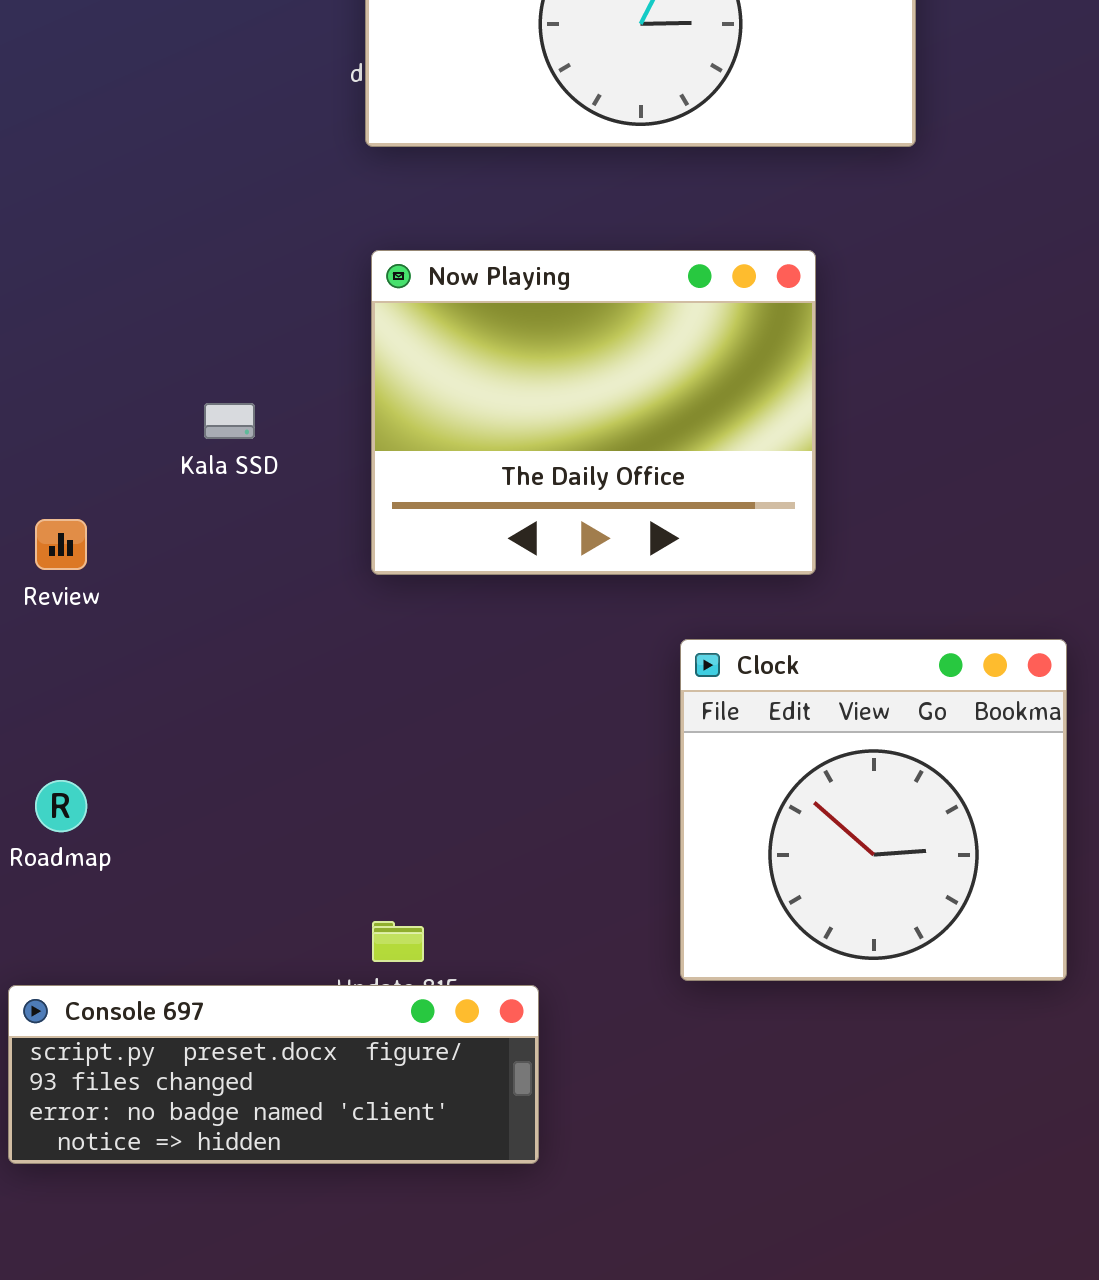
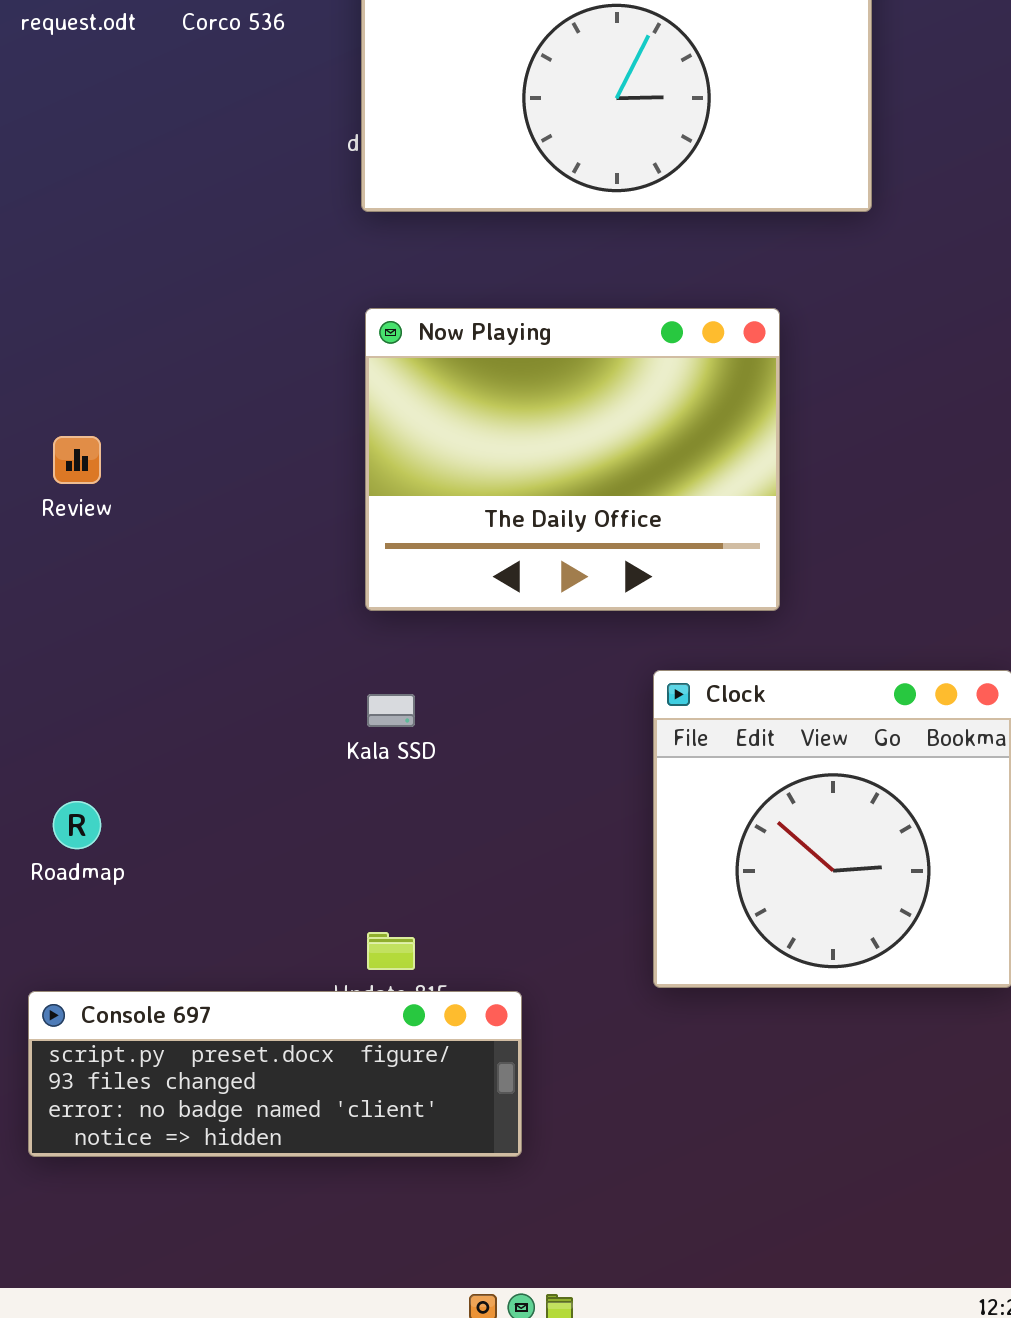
Kala SSD: [204,403,255,439] -> [367,694,415,727], moved
Review: [35,519,87,570] -> [53,436,101,484], moved

